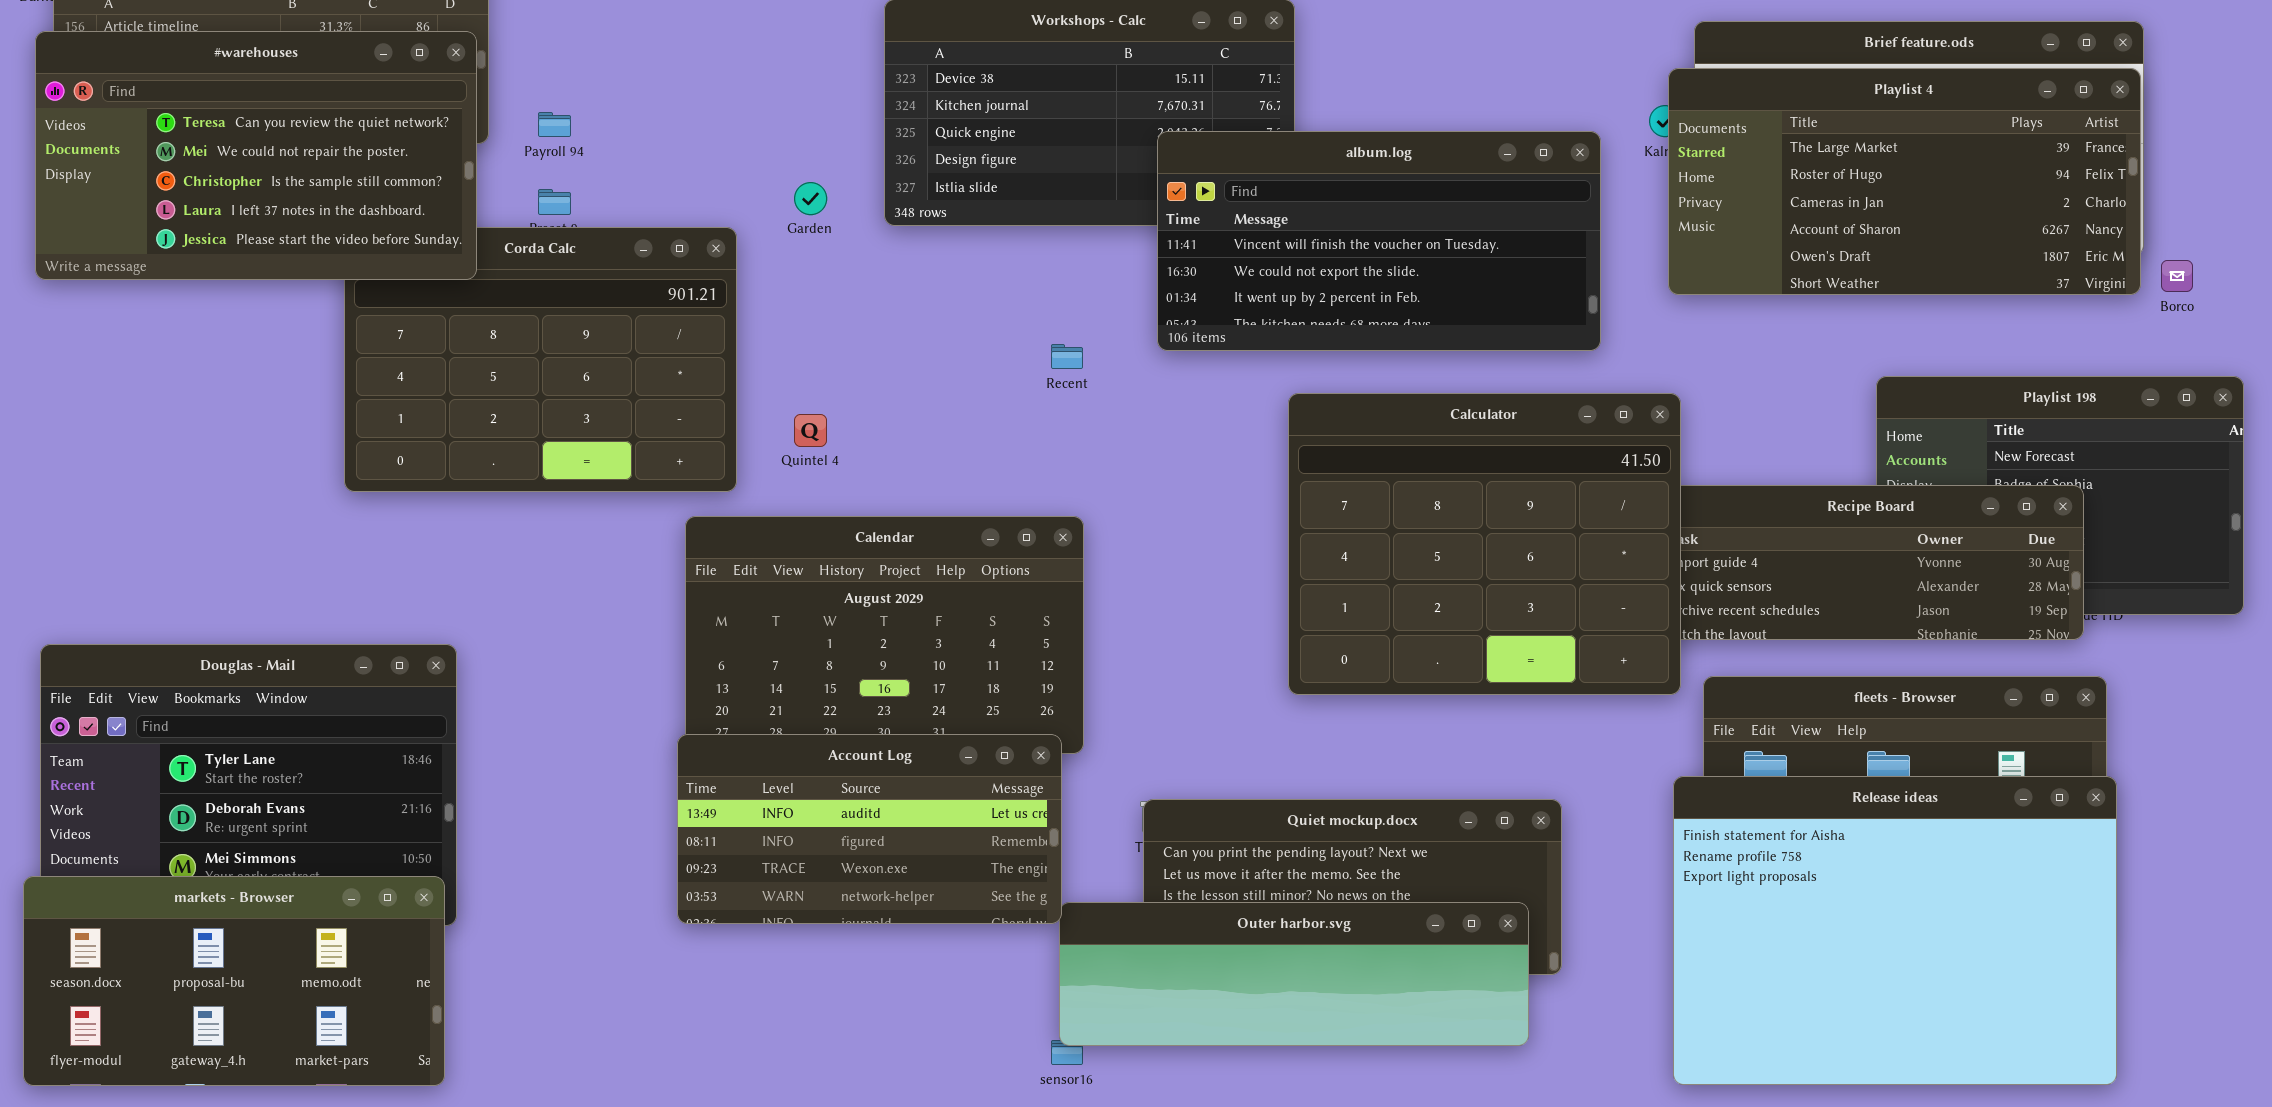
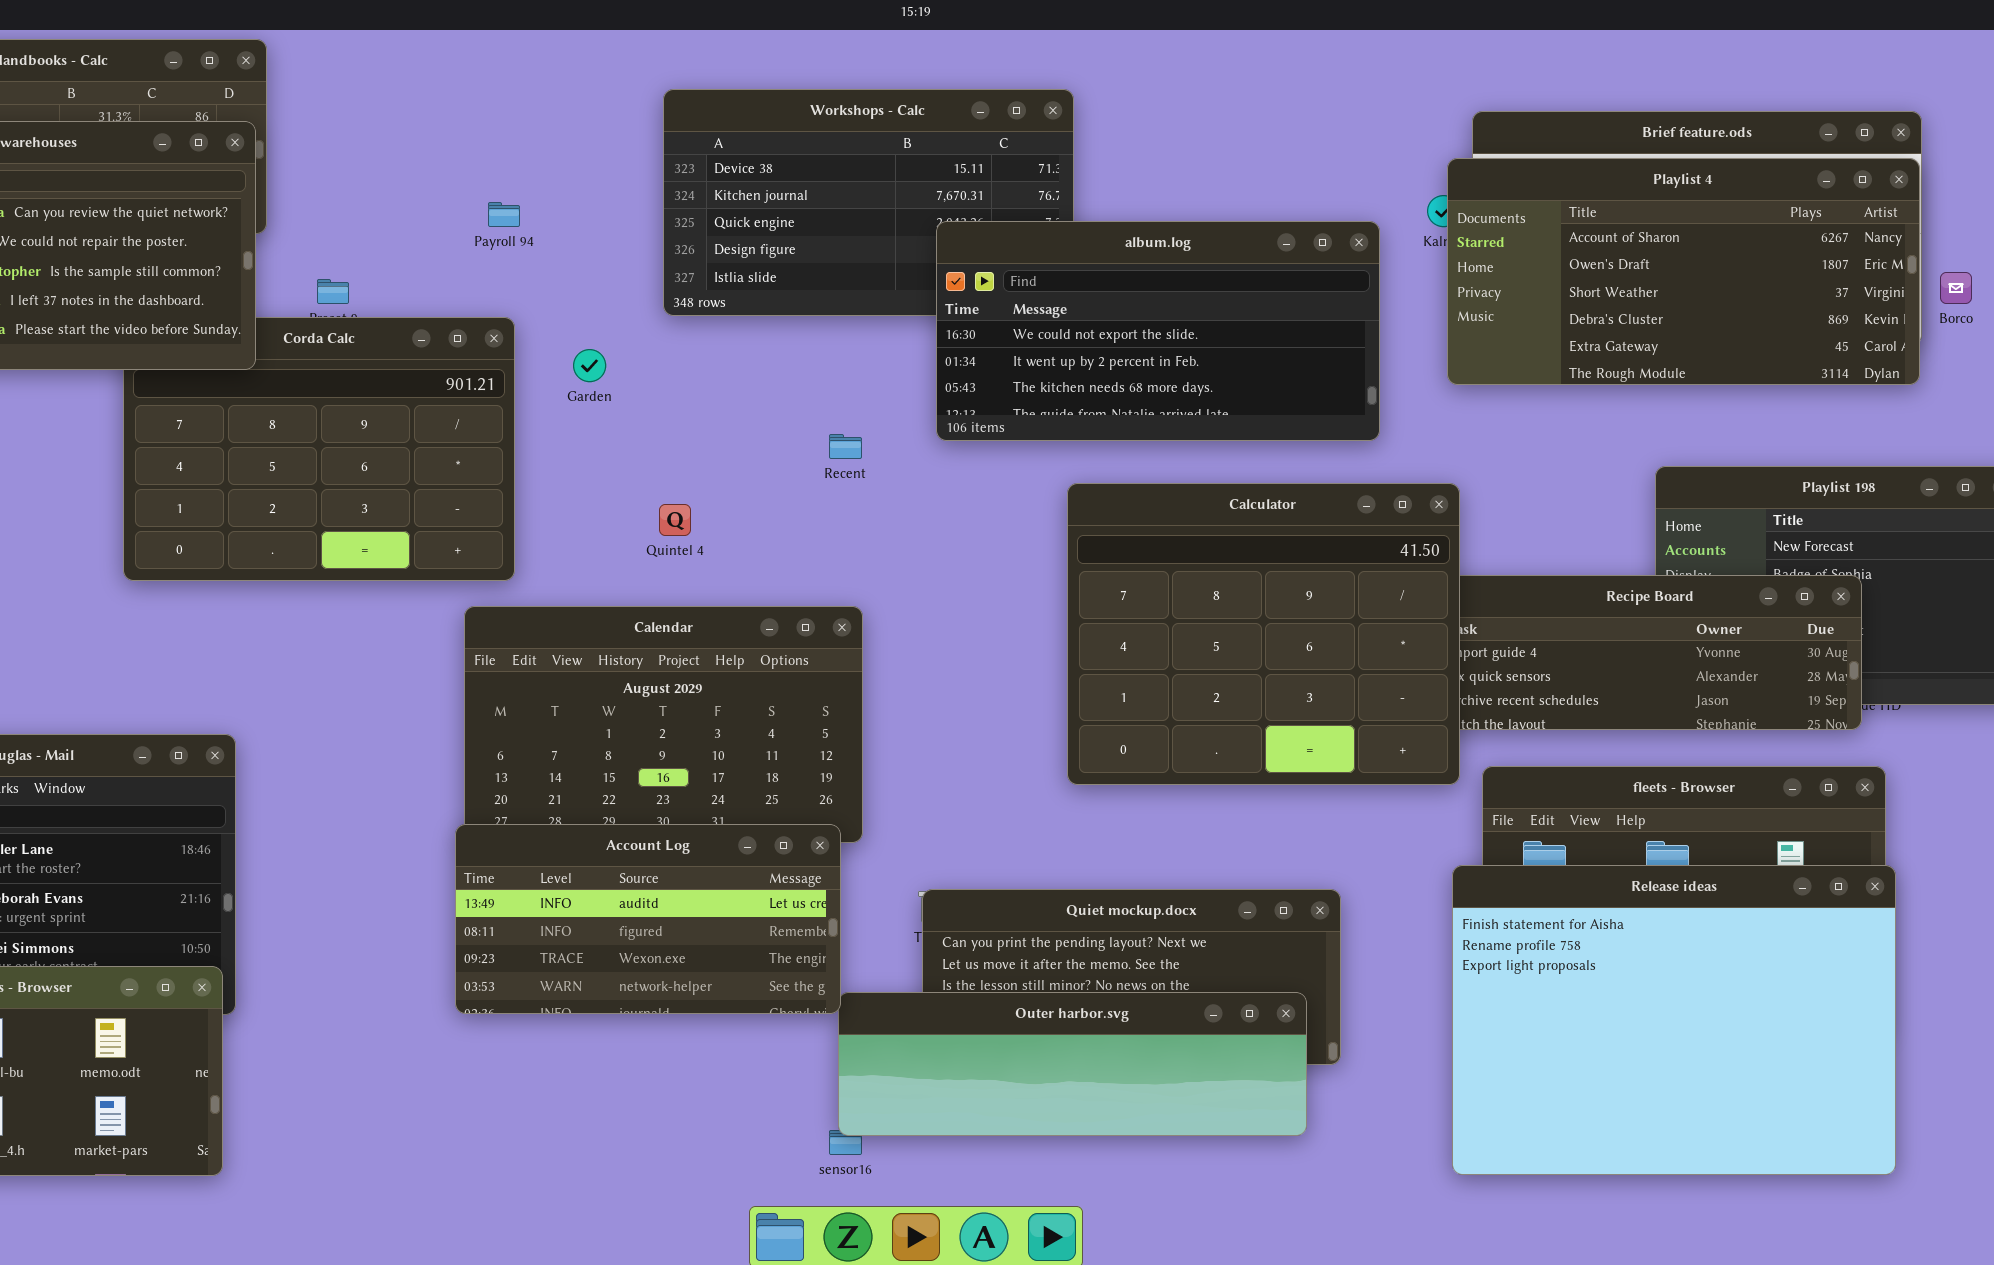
Playlist 4: [1668,68,2141,295] -> [1447,158,1920,385], scrolled down 3 rows
Payroll 94: [538,112,571,137] -> [488,202,520,227], moved
album.log: [1157,131,1601,351] -> [936,221,1380,441], scrolled down 1 row
Garden: [794,182,827,215] -> [573,349,606,382], moved
Borco: [2161,260,2193,292] -> [1940,272,1972,304], moved
Quintel 4: [794,414,827,447] -> [659,504,691,536], moved

